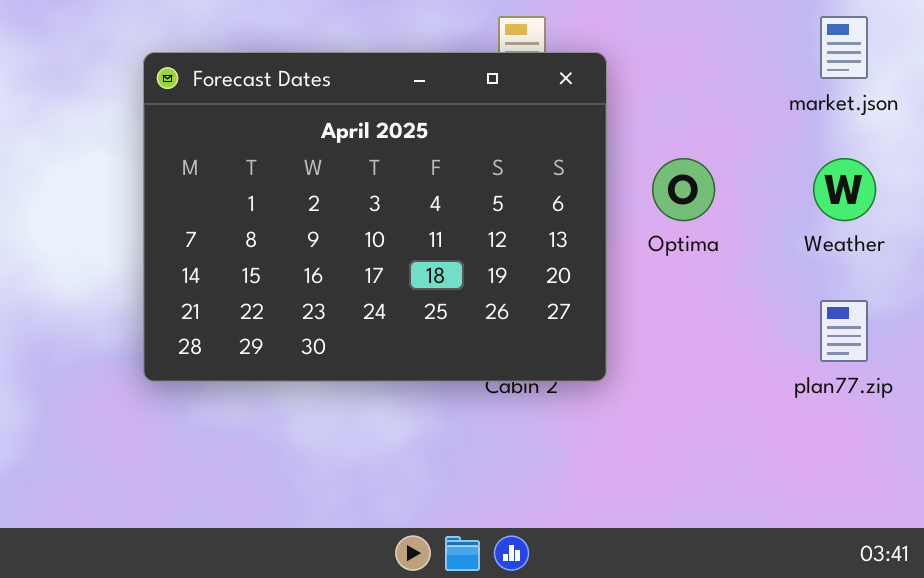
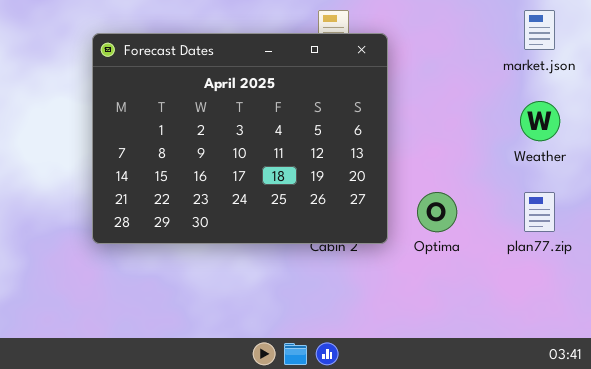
Optima: [652,158,715,221] -> [417,192,457,232], moved

